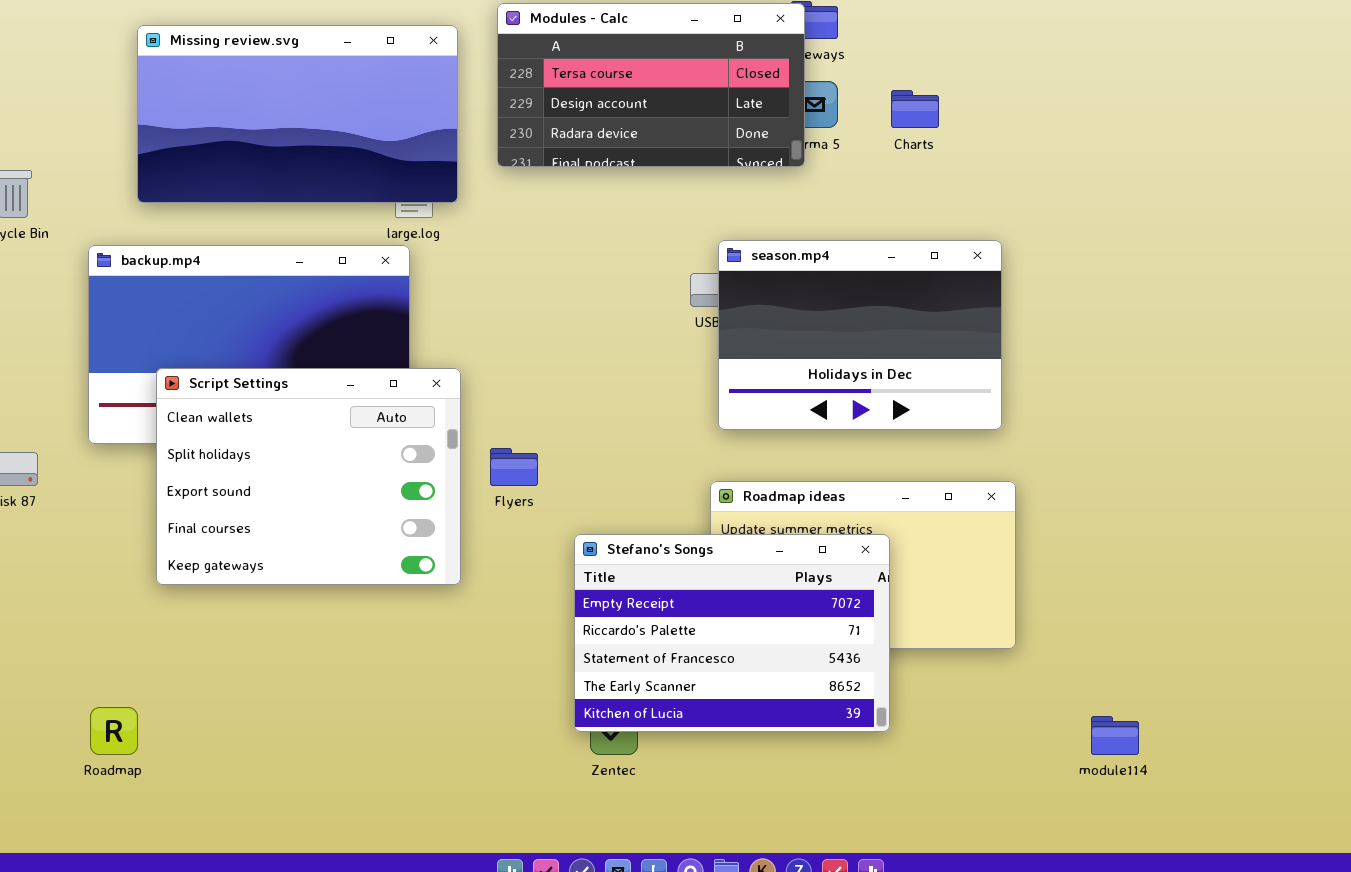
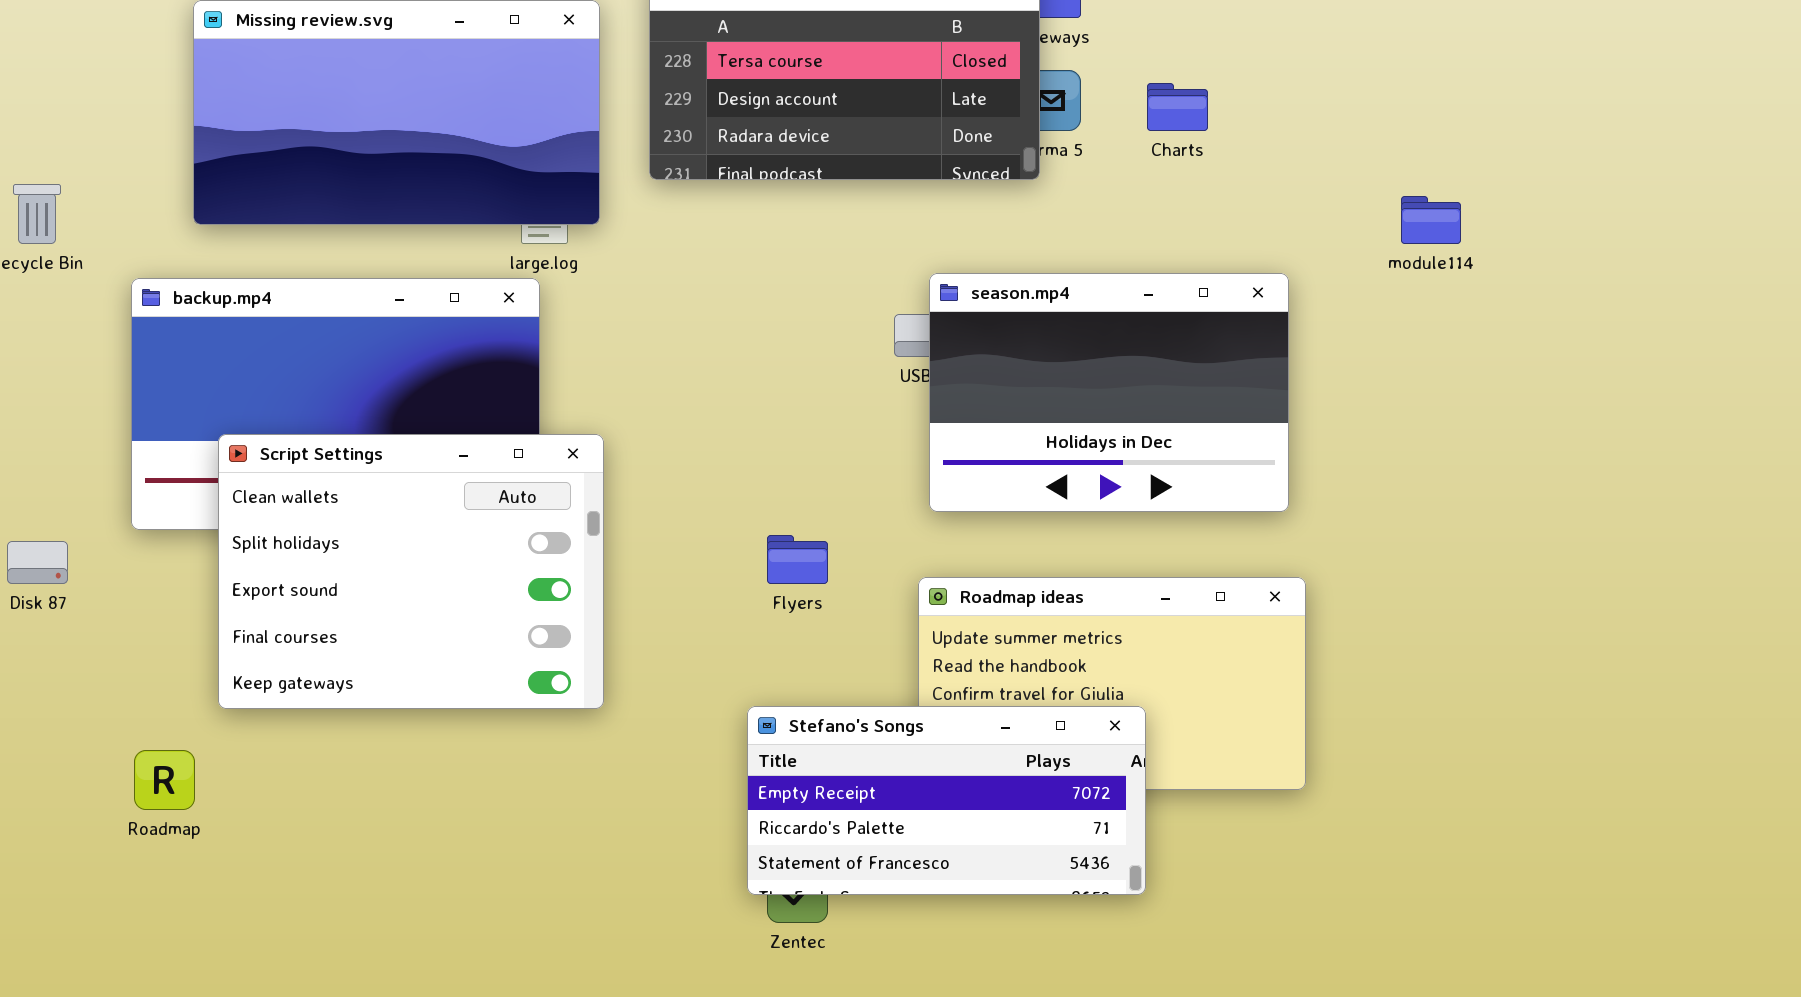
Flyers: [490,448,538,486] -> [767,535,828,584], moved
Stefano's Songs: [574,534,890,732] -> [747,706,1146,895], resized
Roadmap: [90,707,138,755] -> [134,750,195,810], moved
module114: [1091,716,1139,755] -> [1401,196,1461,244], moved

